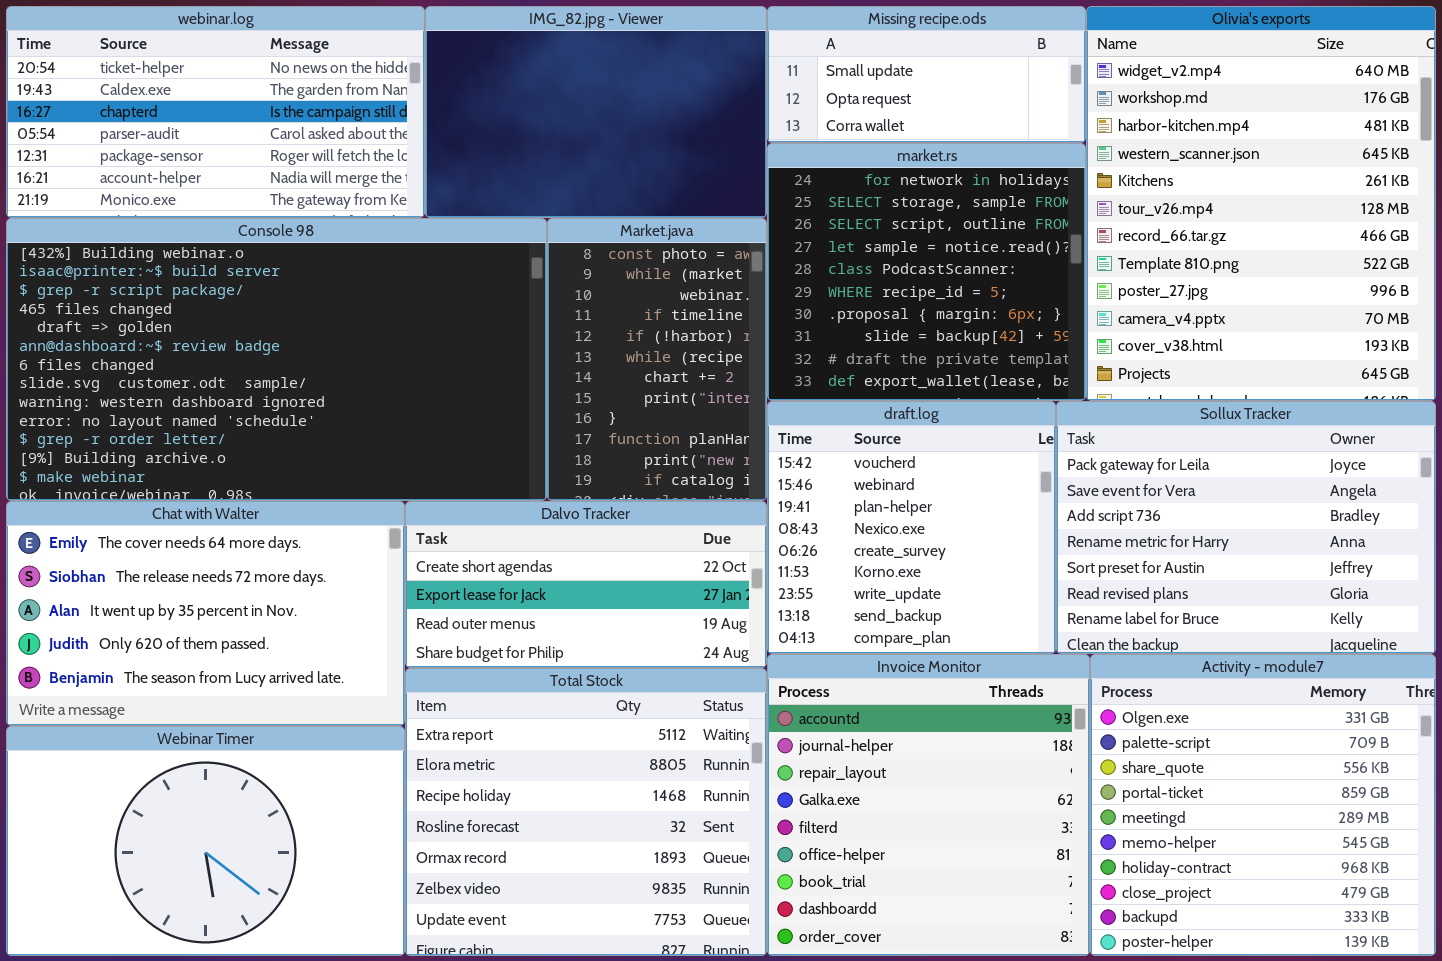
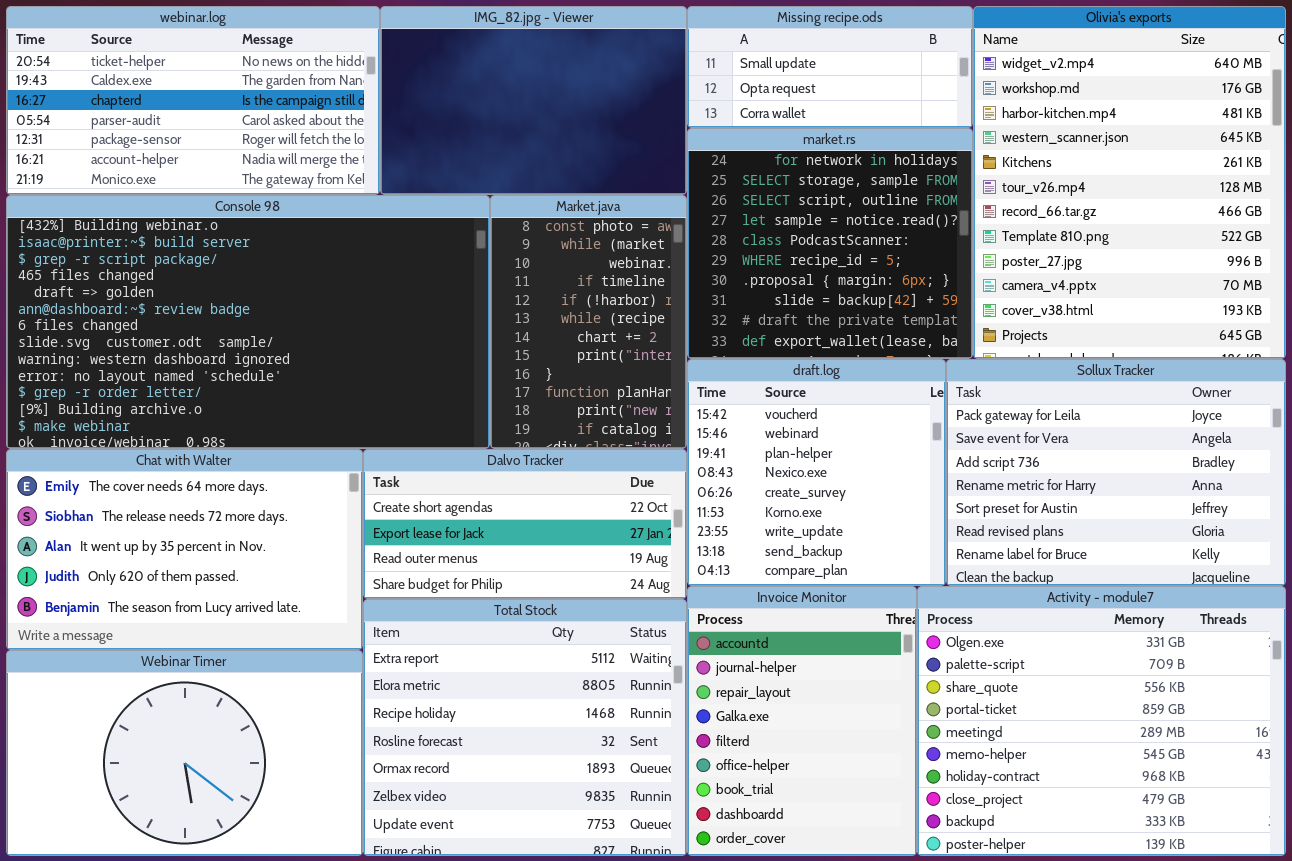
Invoice Monitor: [767,654,1090,956] -> [687,586,917,856], resized
Activity - module7: [1090,654,1436,956] -> [917,586,1286,856], resized

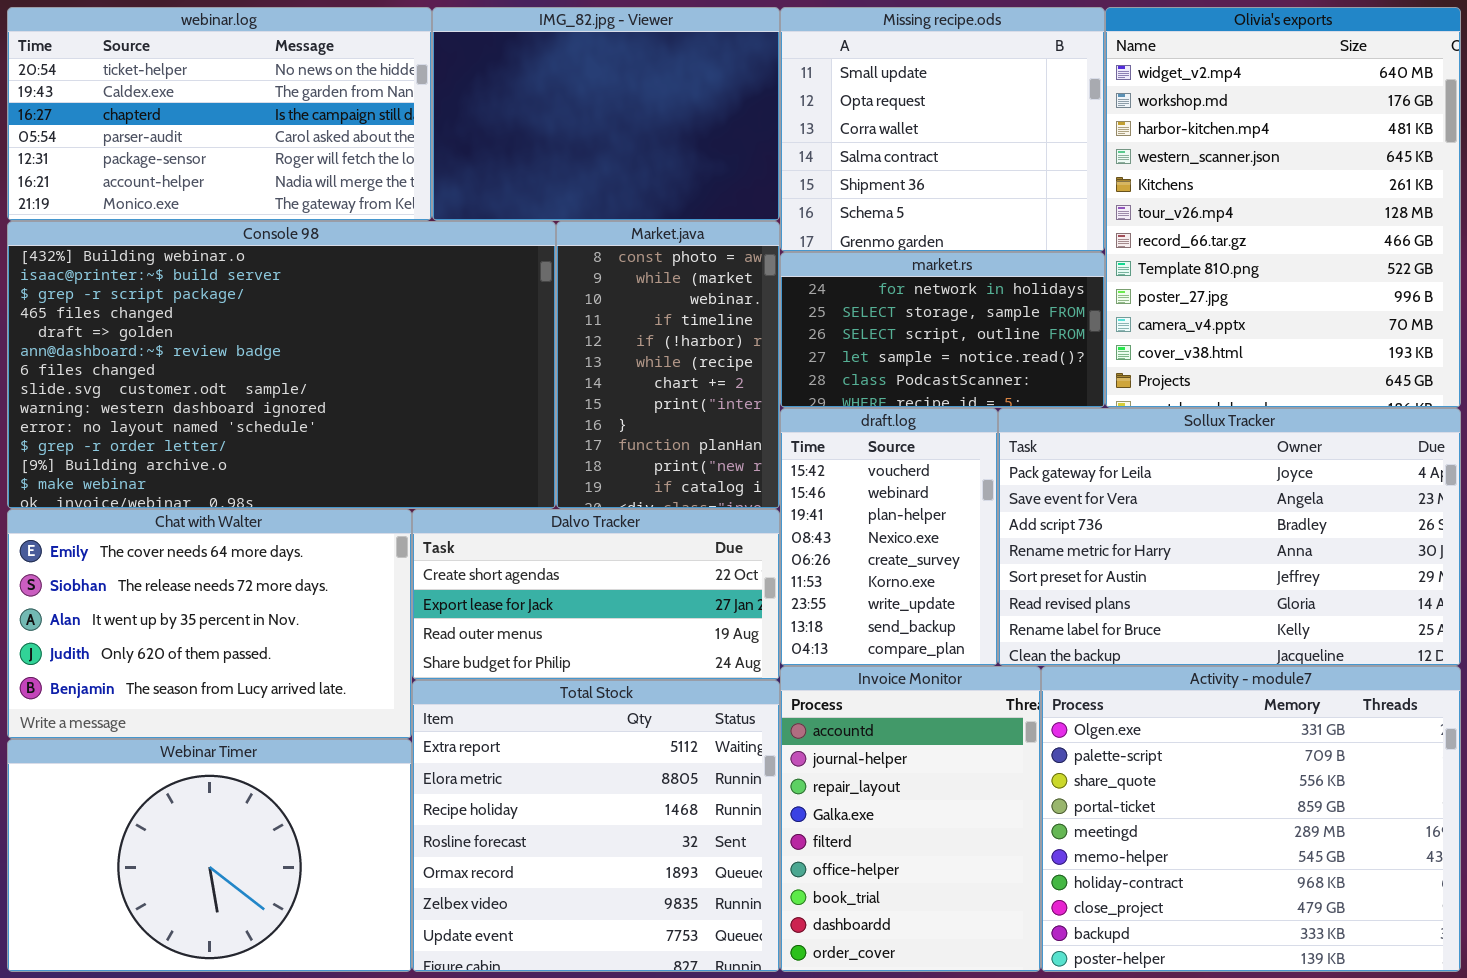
Missing recipe.ods: [687,6,973,128] -> [780,7,1105,252], resized
market.rs: [687,128,973,359] -> [780,252,1105,408], resized
draft.log: [687,359,946,586] -> [780,408,998,666], resized
Sollux Tracker: [946,359,1286,586] -> [998,408,1461,666], resized

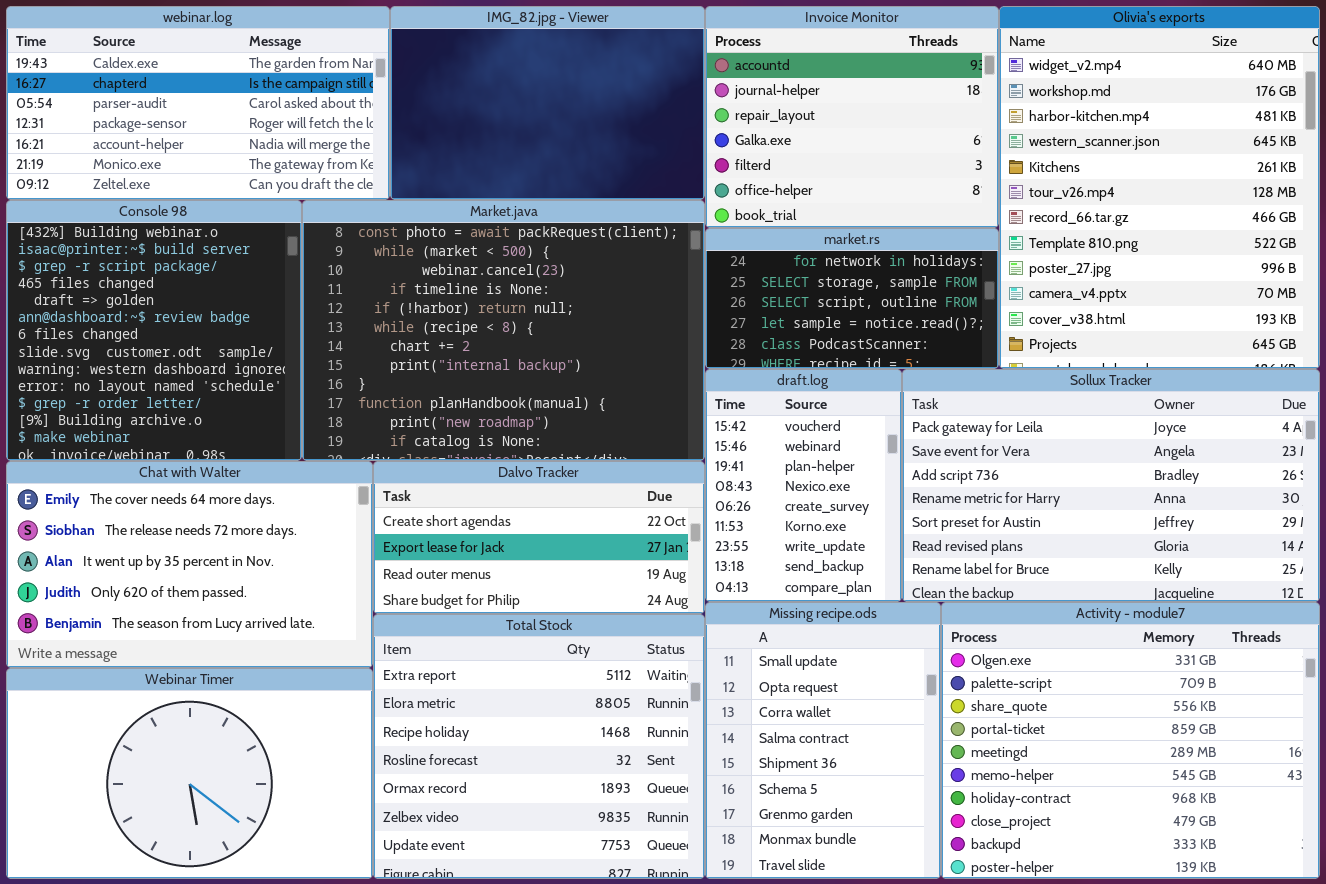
webinar.log: [7,7,432,221] -> [6,6,390,200], scrolled down 1 row
Missing recipe.ods: [780,7,1105,252] -> [705,602,941,879], moved, resized
Console 98: [7,221,556,509] -> [6,200,302,461], resized
Market.java: [556,221,780,509] -> [302,200,705,461], resized
Invoice Monitor: [780,666,1041,972] -> [705,6,999,228], moved, resized

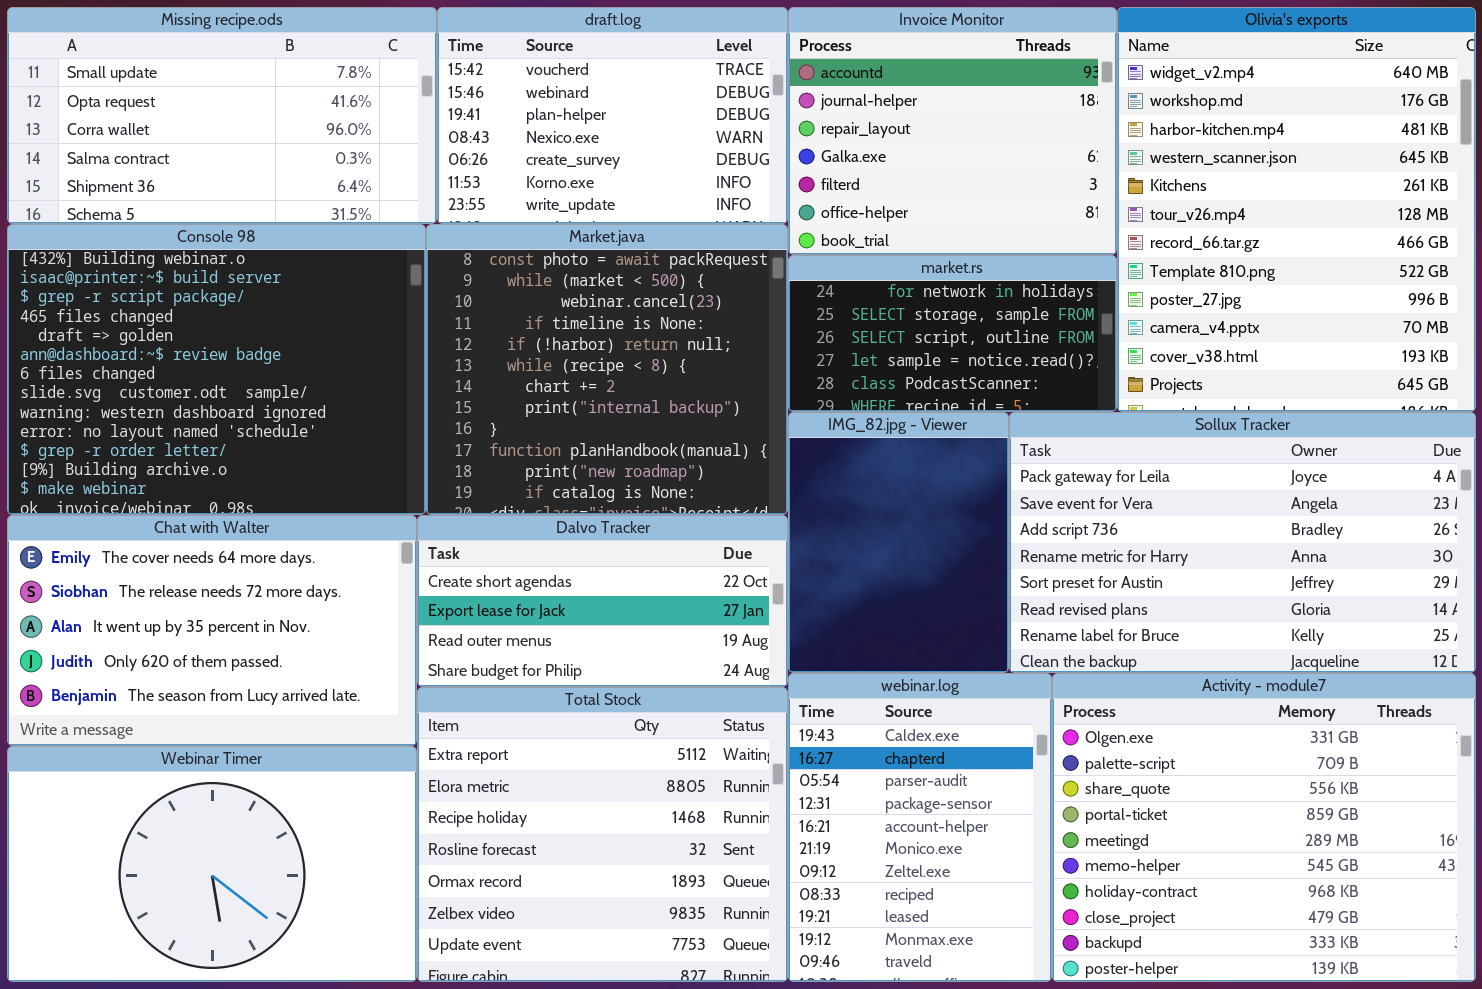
webinar.log: [6,6,390,200] -> [788,673,1052,982], moved, resized
IMG_82.jpg - Viewer: [390,6,705,200] -> [788,412,1009,673], moved, resized
Console 98: [6,200,302,461] -> [7,224,426,515], resized
Market.java: [302,200,705,461] -> [426,224,788,515], resized
draft.log: [705,369,902,602] -> [437,7,788,224], moved, resized
Missing recipe.ods: [705,602,941,879] -> [7,7,437,224], moved, resized

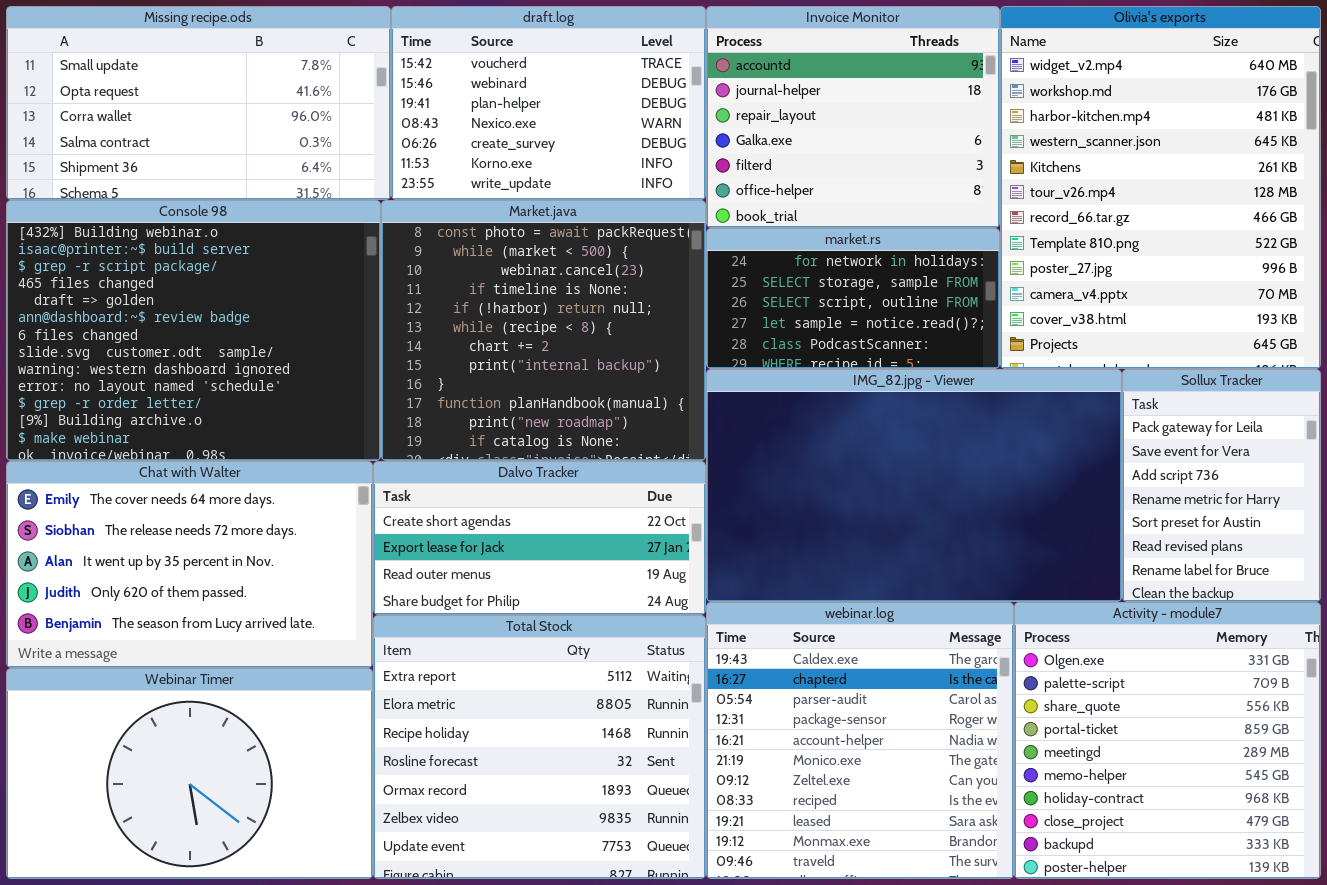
IMG_82.jpg - Viewer: [788,412,1009,673] -> [706,369,1122,602], resized
Sollux Tracker: [1009,412,1476,673] -> [1122,369,1321,602], resized
webinar.log: [788,673,1052,982] -> [706,602,1014,879], resized
Activity - module7: [1052,673,1476,982] -> [1014,602,1321,879], resized

